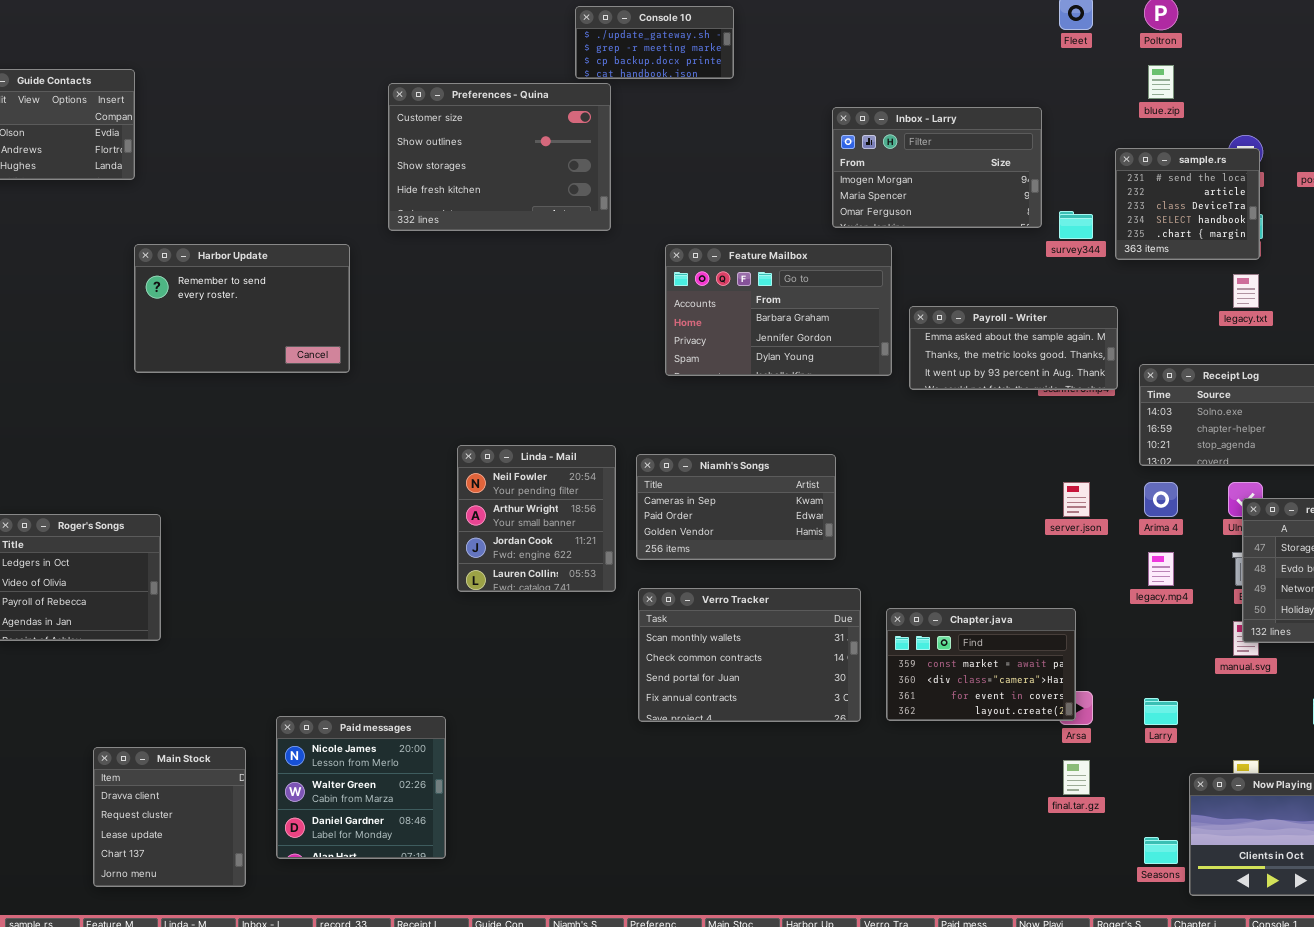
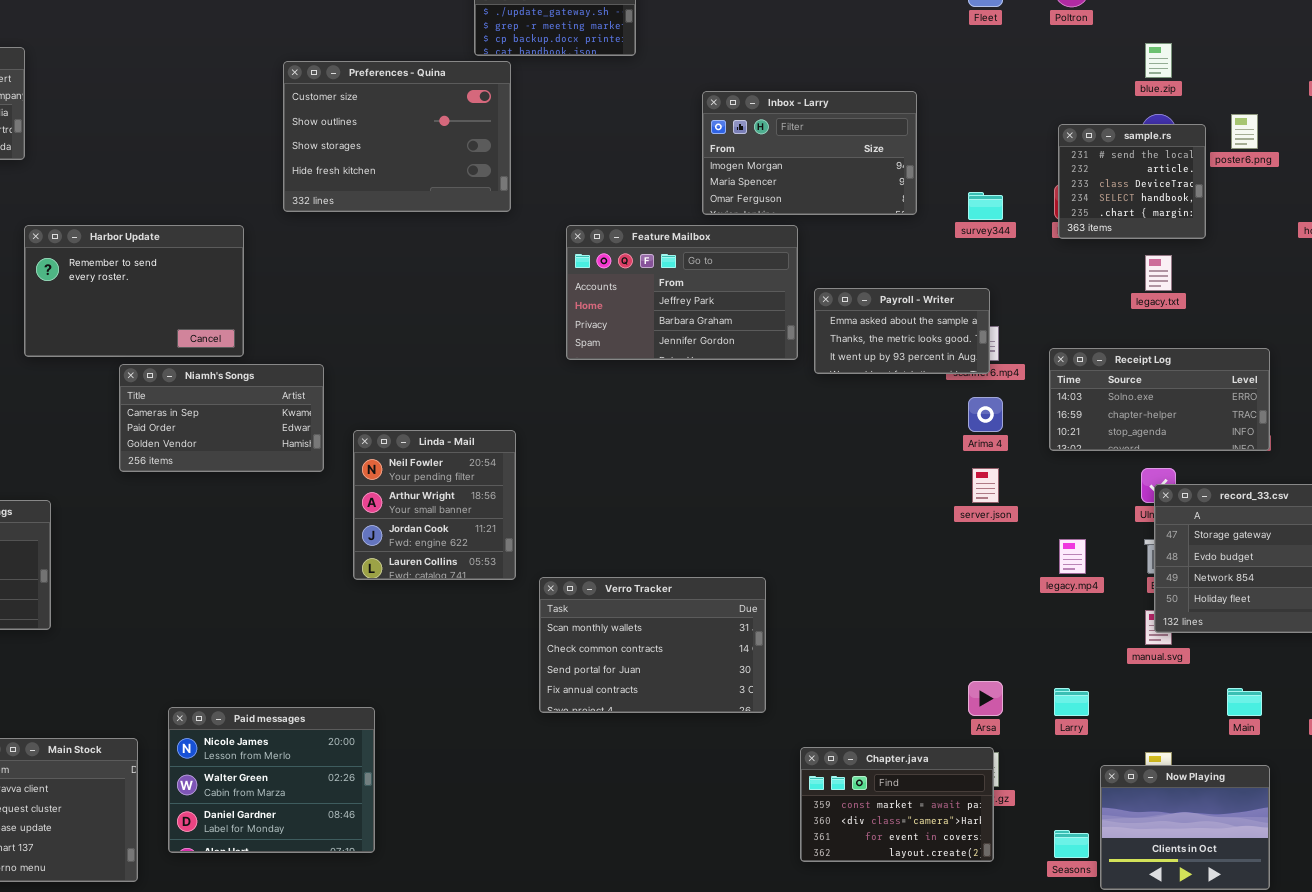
blue.zip: [1148,65,1174,99] -> [1145,43,1172,78], moved
Inbox - Larry: [832,107,1042,228] -> [702,91,917,215], moved
sample.rs: [1115,148,1260,260] -> [1058,124,1206,239], moved
Feature Mailbox: [665,244,892,376] -> [566,225,798,360], scrolled up 1 row
Payroll - Writer: [909,306,1118,390] -> [814,288,990,374], resized
Niamh's Songs: [636,454,836,560] -> [119,364,324,472], moved
Arima 4: [1144,482,1178,517] -> [968,397,1003,432], moved
Chapter.java: [886,608,1076,721] -> [800,747,994,862], moved
Paid messages: [276,716,446,859] -> [168,707,375,853], resized

